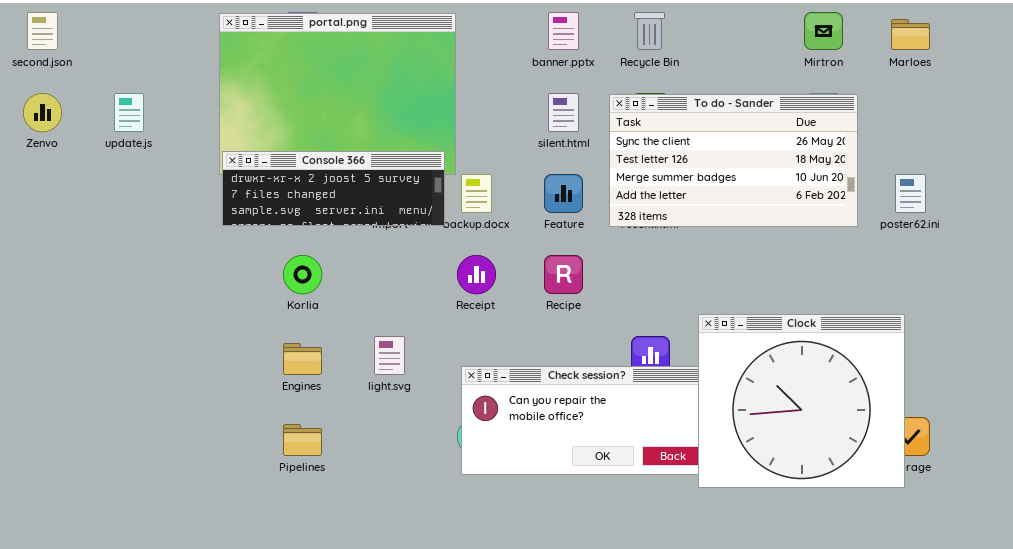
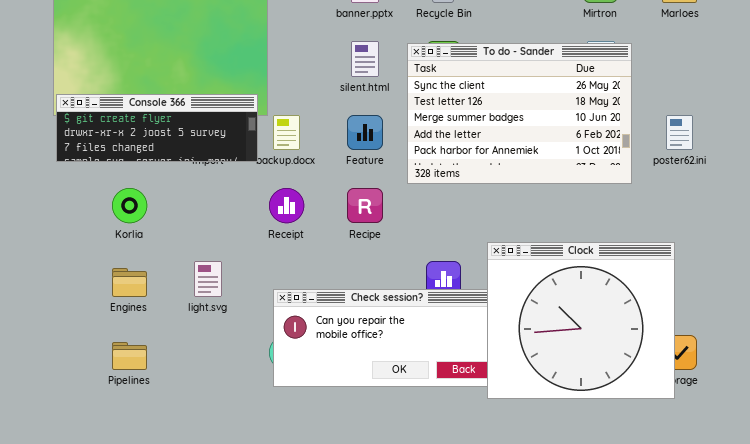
To do - Sander: [609,94,858,227] -> [407,43,632,184], resized
Console 366: [222,151,445,226] -> [56,94,258,162], scrolled up 1 row

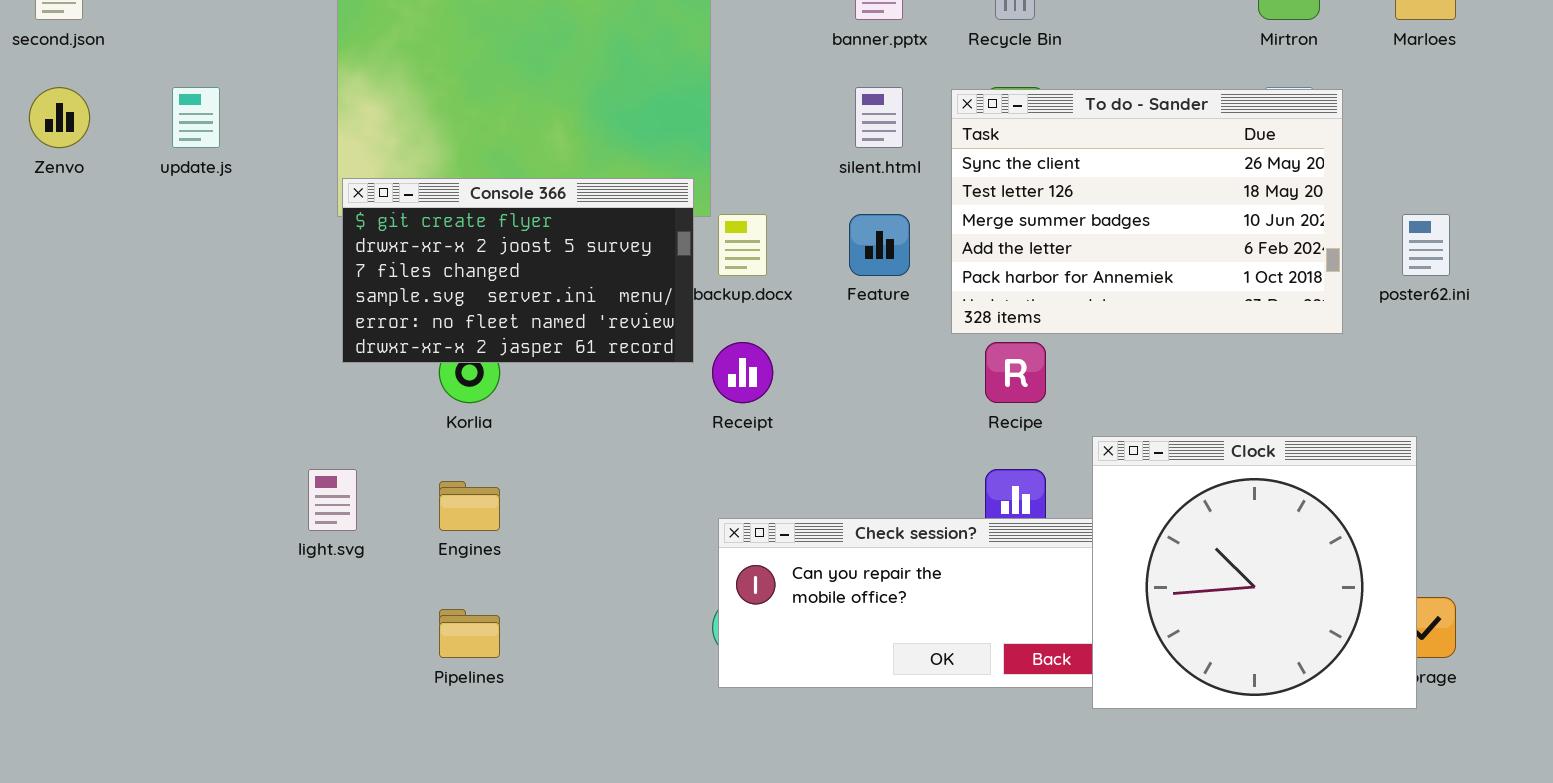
Console 366: [56,94,258,162] -> [342,178,694,363], resized
Recipe: [347,188,383,223] -> [985,342,1046,403], moved
light.svg: [194,261,222,297] -> [308,469,357,531], moved

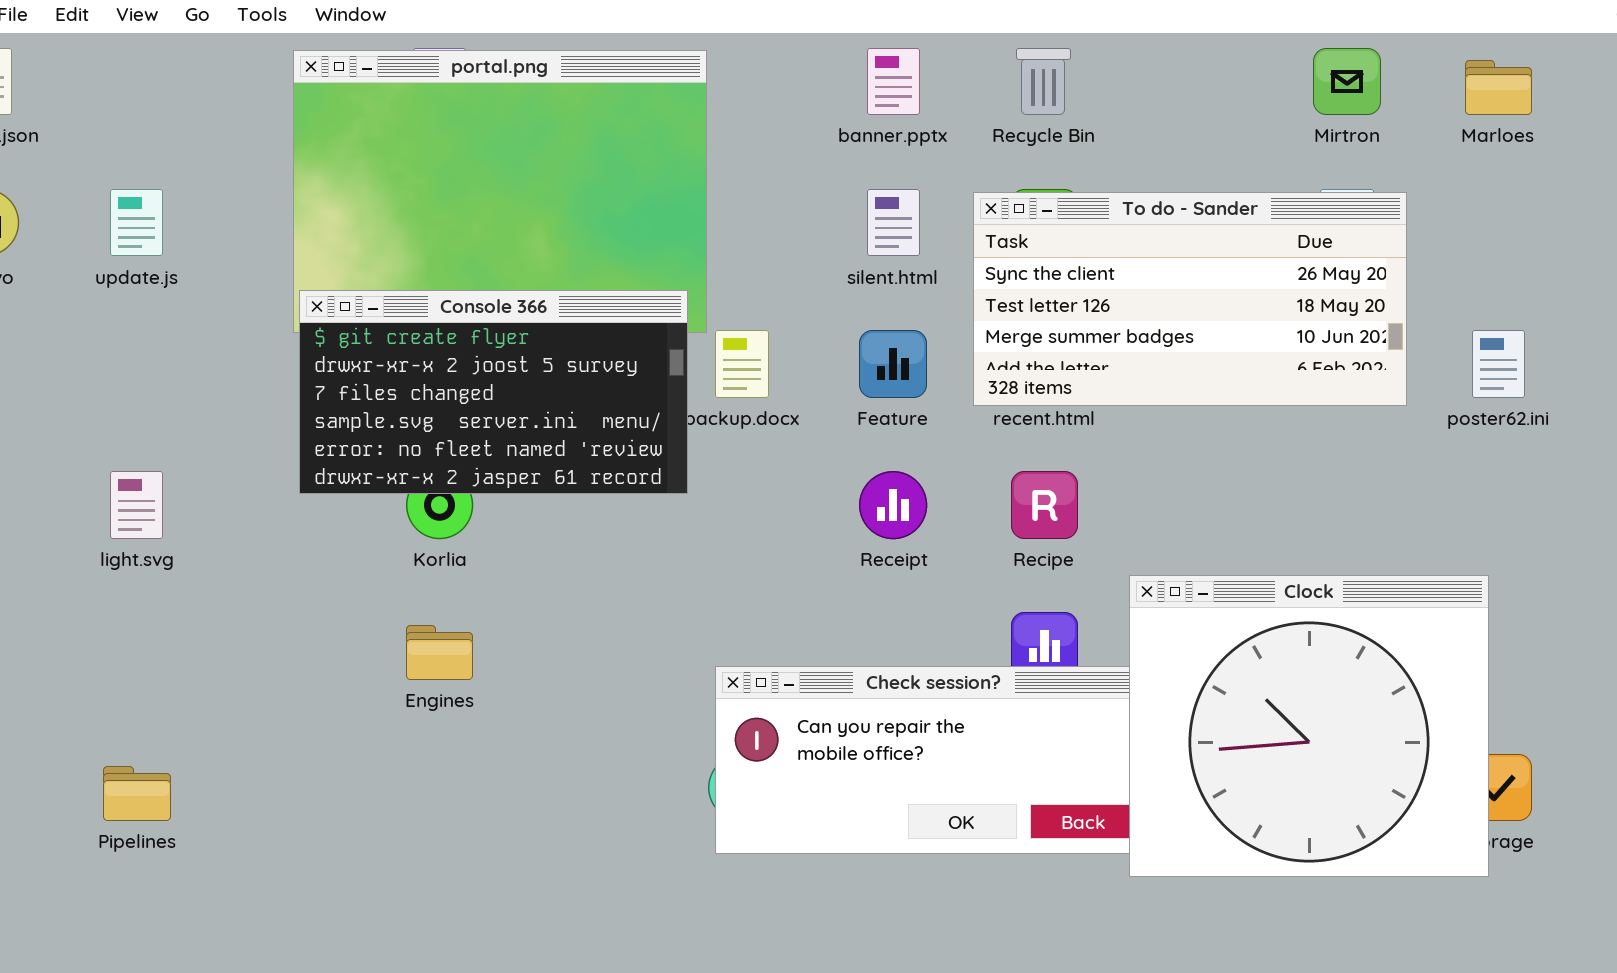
To do - Sander: [951,89,1343,334] -> [973,192,1407,406], resized
Receipt: [712,342,773,403] -> [859,471,927,539], moved
light.svg: [308,469,357,531] -> [110,471,163,539], moved
Pipelines: [439,609,500,658] -> [103,766,171,821], moved

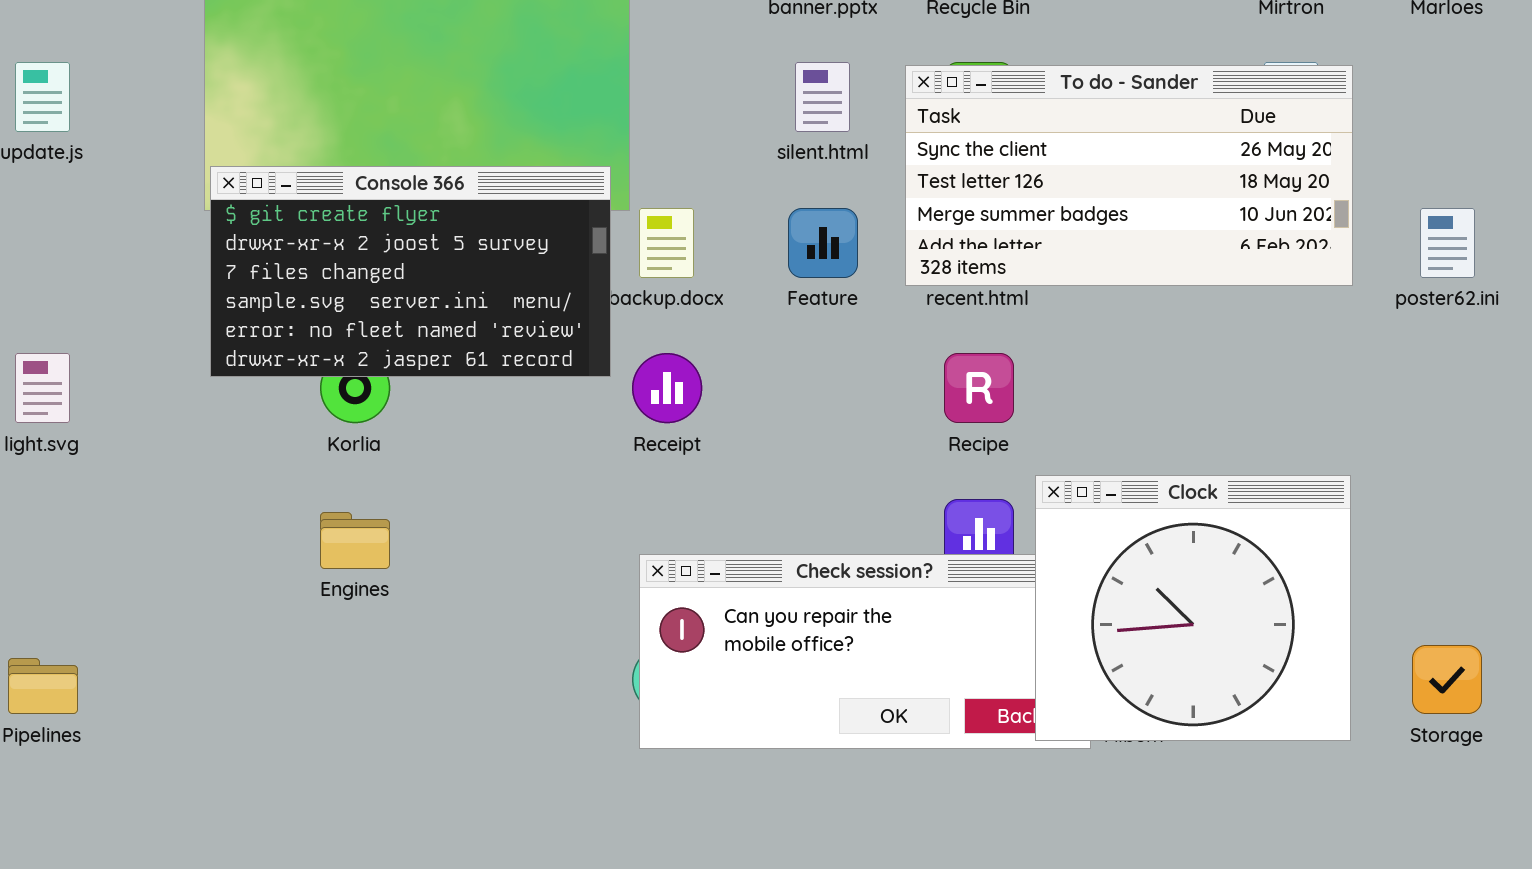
Receipt: [859,471,927,539] -> [632,353,702,423], moved
Clock: [1129,575,1489,877] -> [1035,475,1351,741], moved, resized

